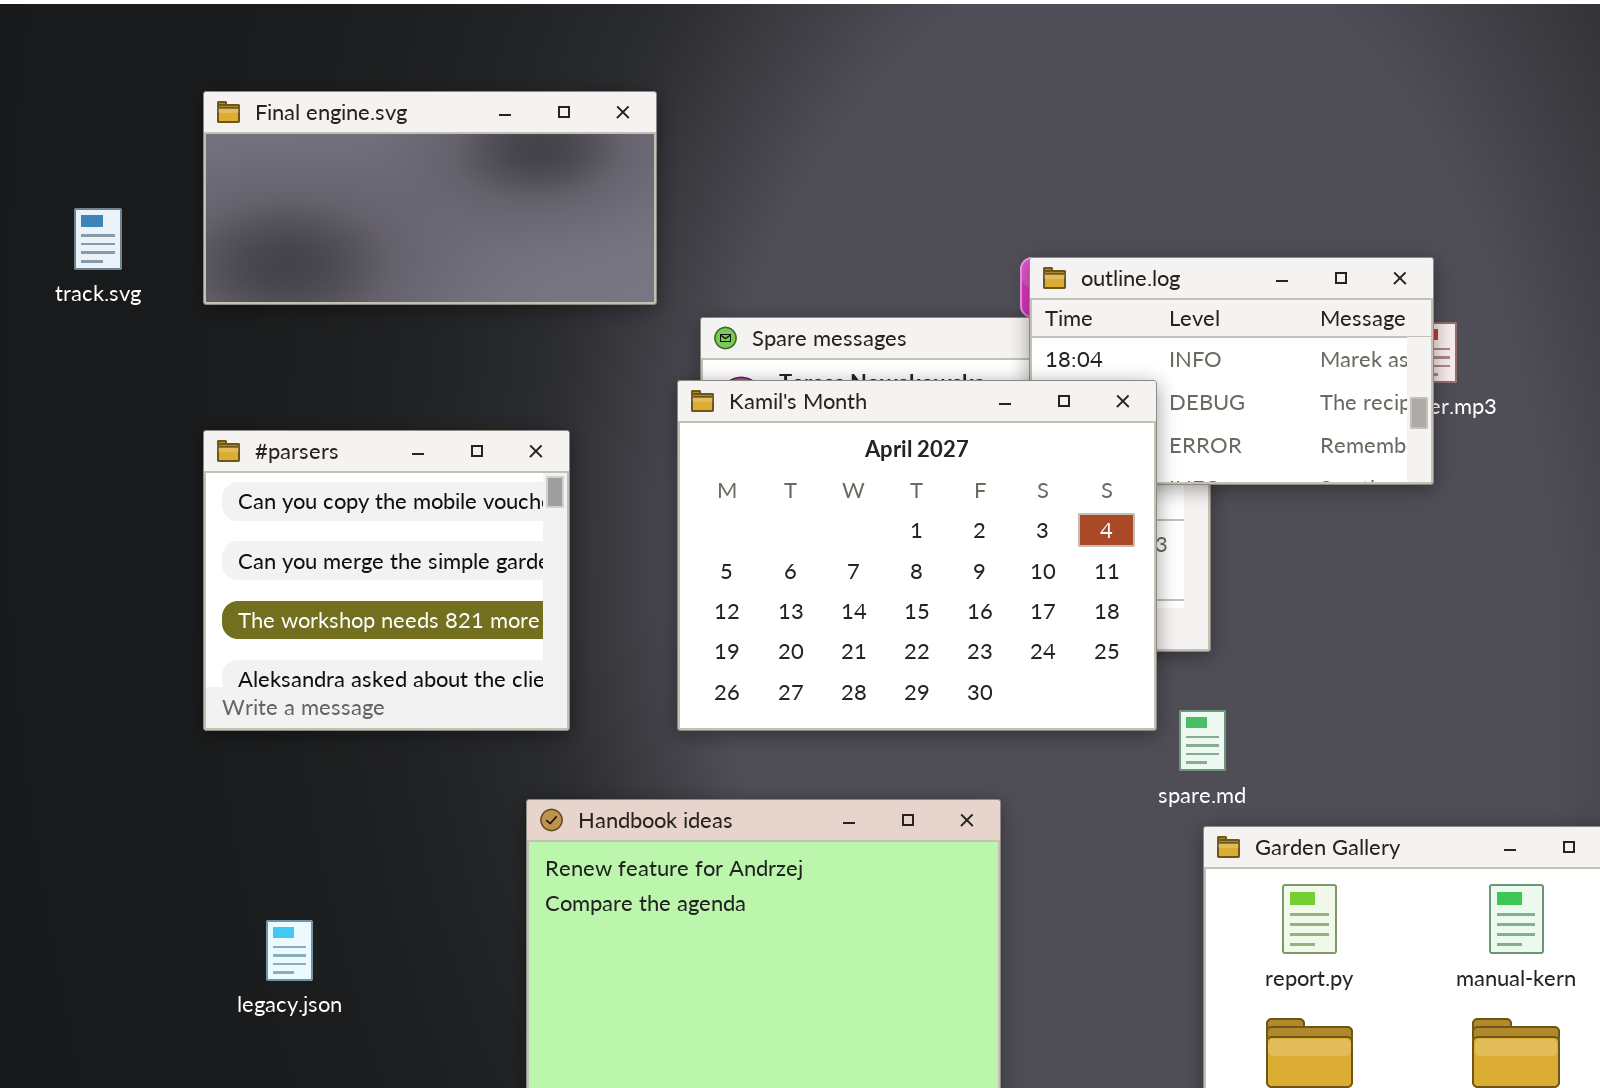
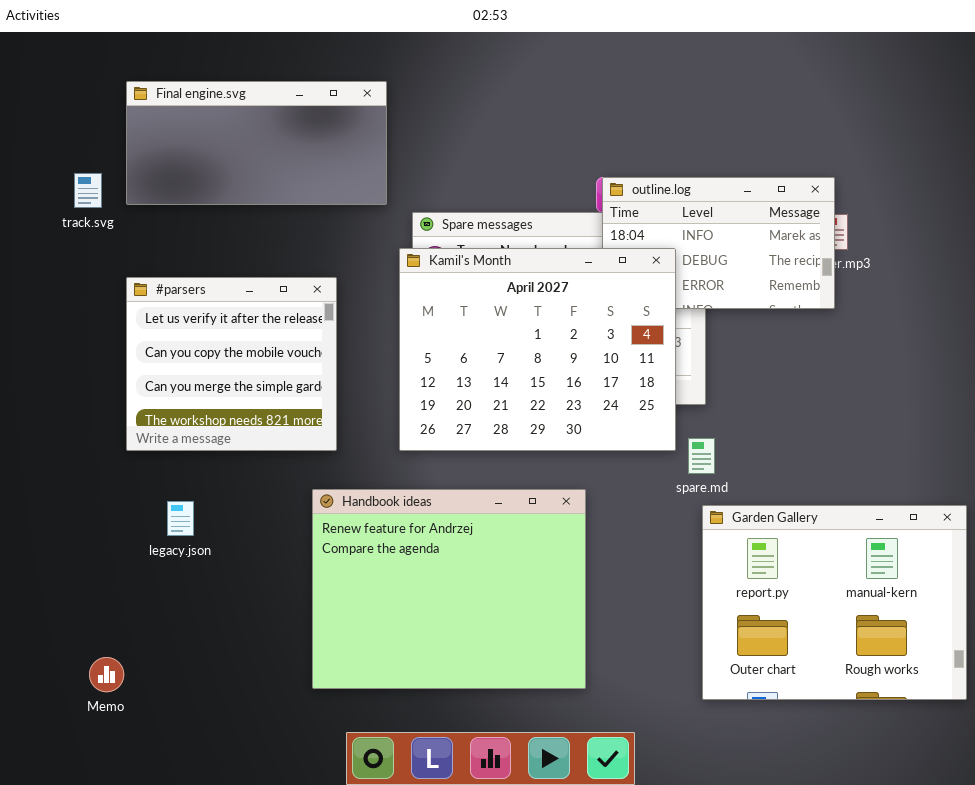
track.svg: [74,208,122,270] -> [74,173,102,208], moved
#parsers: [203,430,570,731] -> [126,277,337,451], scrolled up 1 row
legacy.json: [266,920,313,981] -> [167,501,194,536], moved

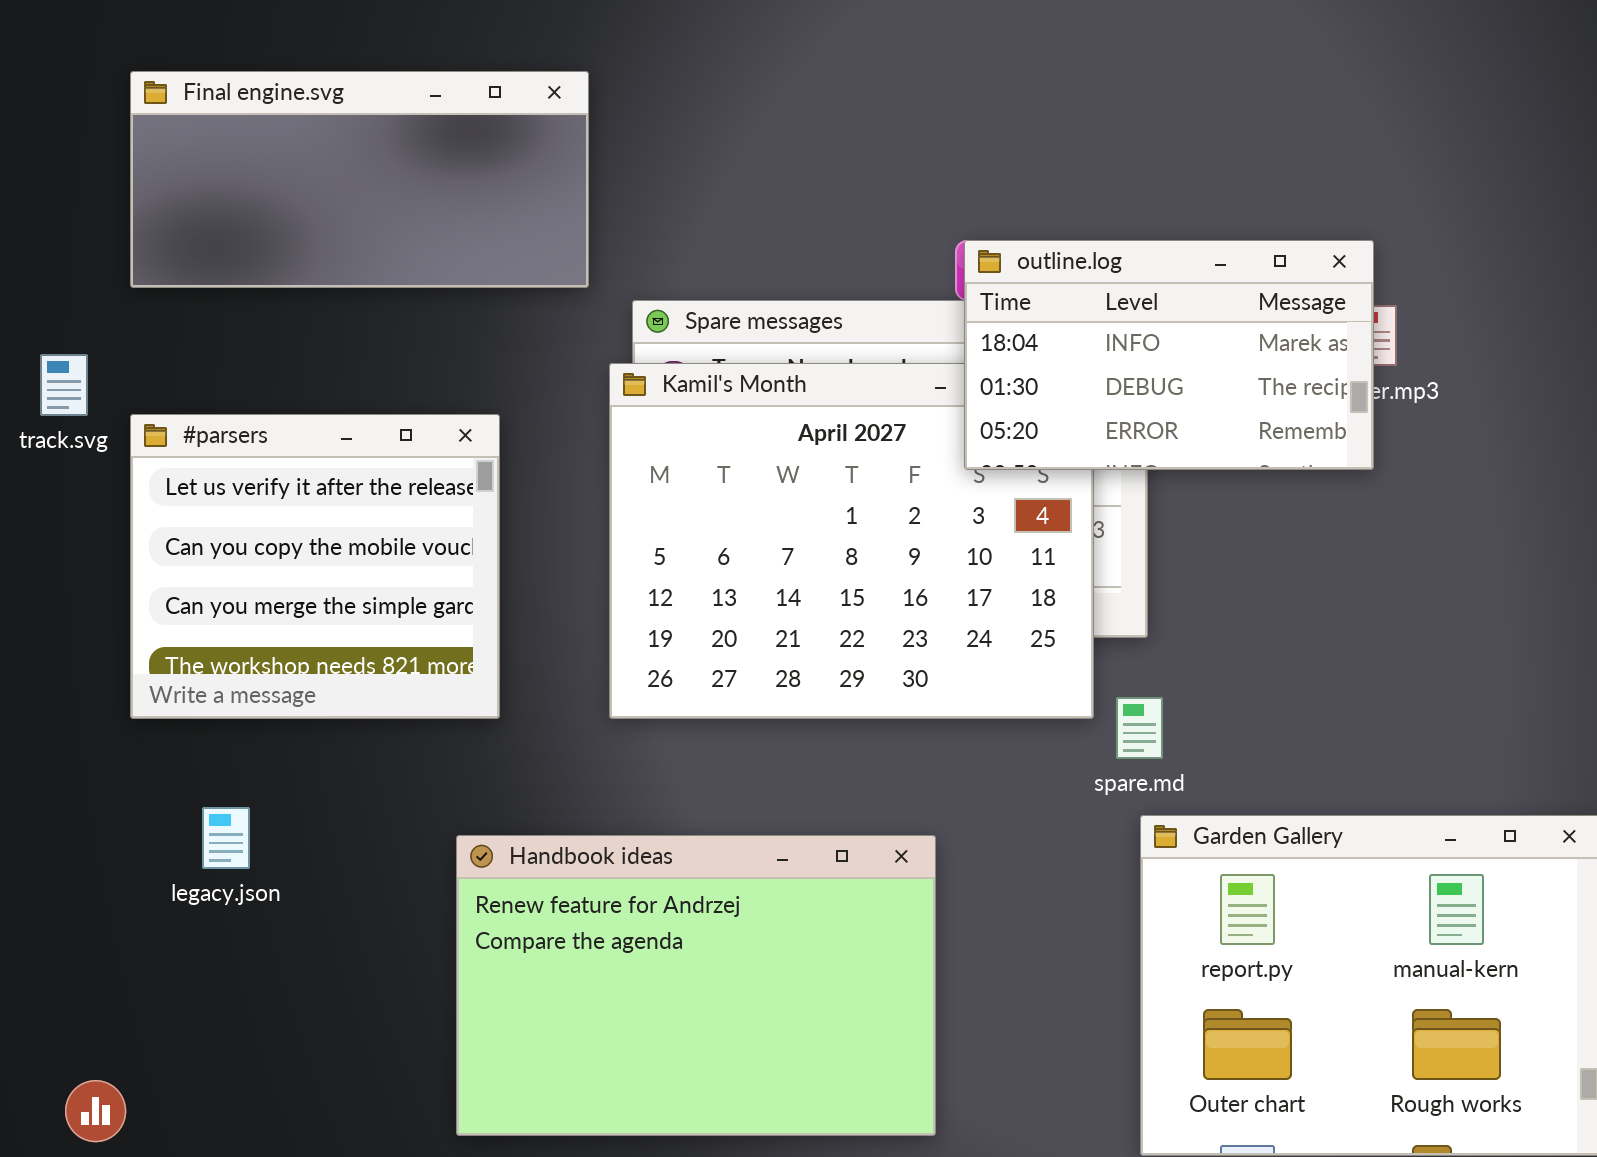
track.svg: [74,173,102,208] -> [40,354,88,416], moved
outline.log: [602,177,835,309] -> [964,240,1374,470], raised
Handbook ideas: [312,489,586,689] -> [456,835,936,1136], resized

